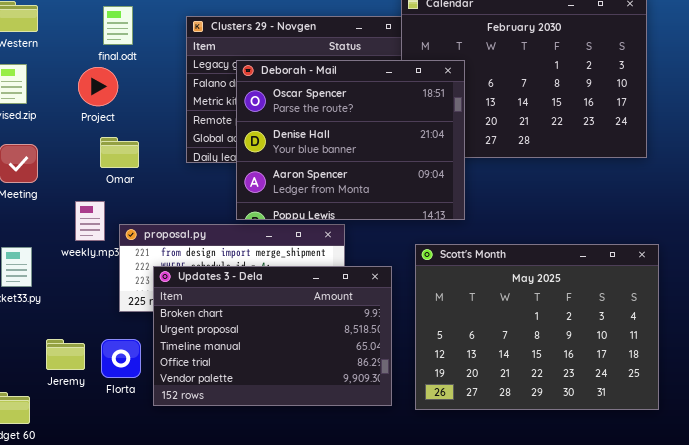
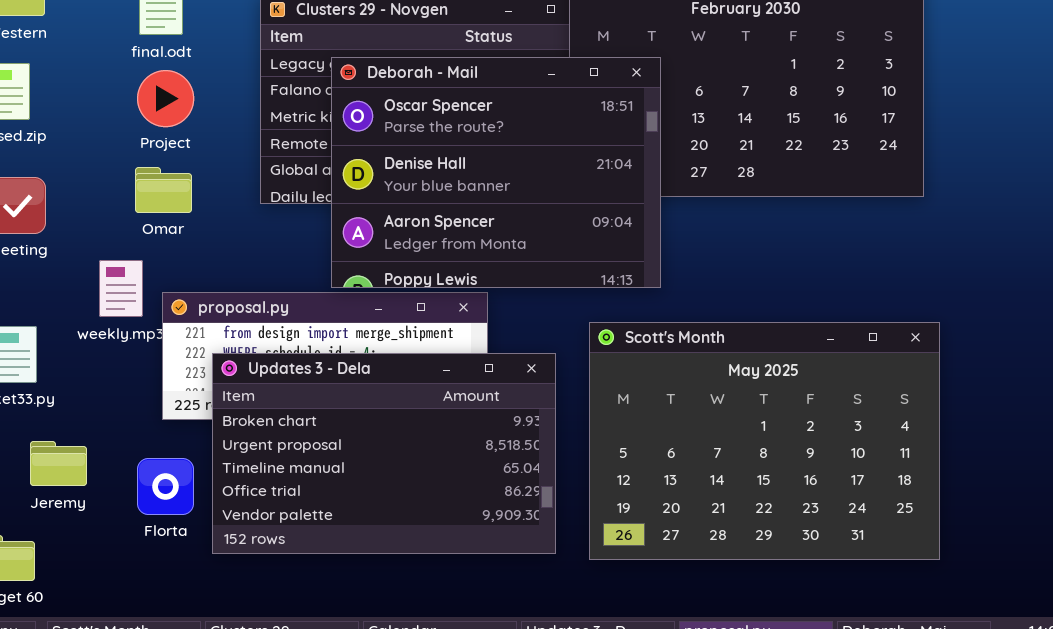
Project: [78,67,118,106] -> [137,70,194,127], moved
Jeremy: [46,339,85,370] -> [30,441,87,486], moved

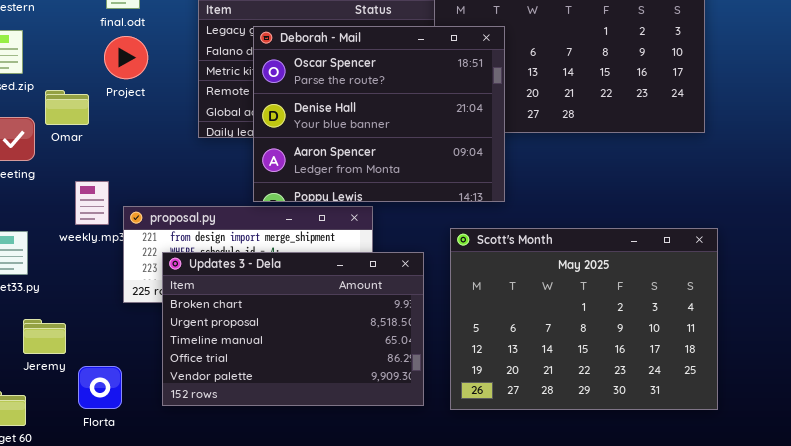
Omar: [135,167,192,213] -> [45,90,89,125], moved
Florta: [137,458,194,515] -> [78,366,122,409], moved

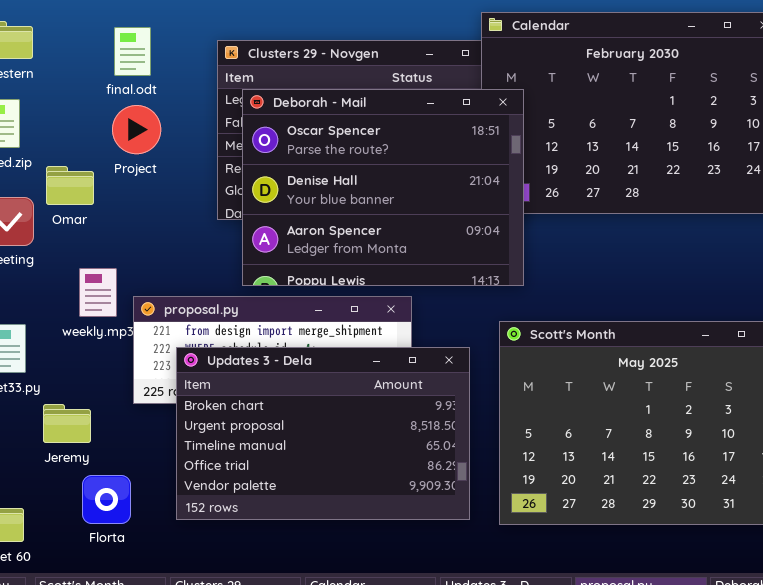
Deborah - Mail: [253,26,505,202] -> [242,89,524,286], moved
Jeremy: [23,319,66,354] -> [43,404,91,443], moved

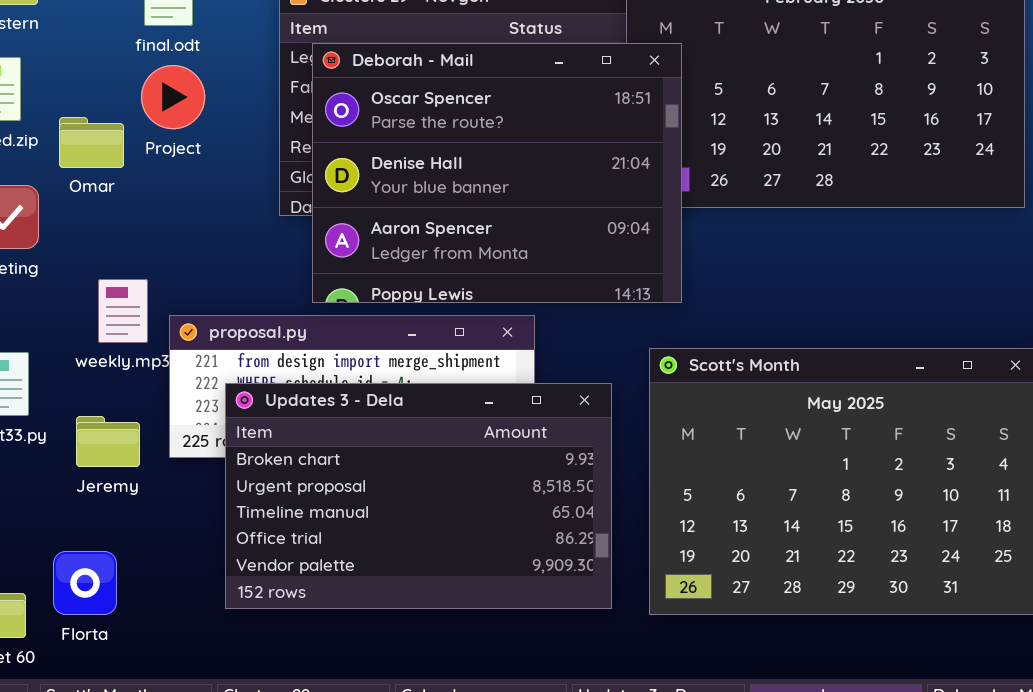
Omar: [46,166,94,205] -> [59,117,124,168], moved
Jeremy: [43,404,91,443] -> [76,416,140,467], moved
Florta: [82,475,131,524] -> [53,551,117,615], moved

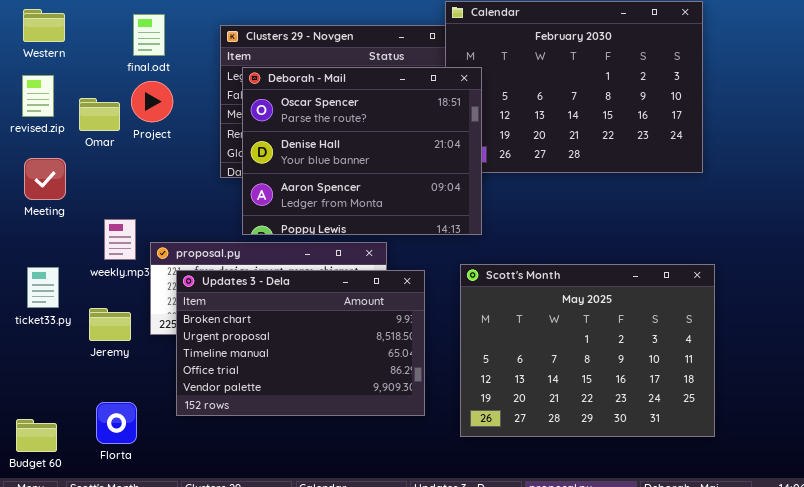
Omar: [59,117,124,168] -> [79,98,120,131], moved
Updates 3 - Dela: [225,383,612,609] -> [176,270,425,416], moved
Florta: [53,551,117,615] -> [96,402,137,444], moved

